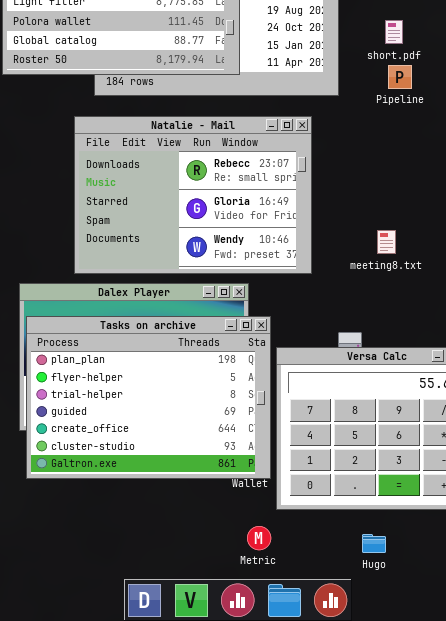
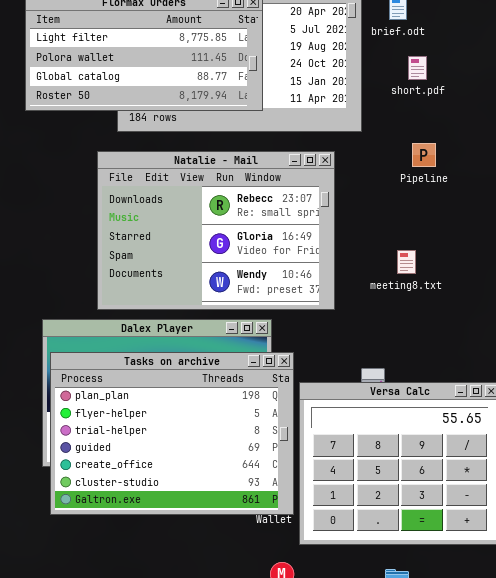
Pipeline: [388,65,412,89] -> [412,143,436,167], moved
meeting8.txt: [377,230,396,254] -> [397,250,416,274], moved

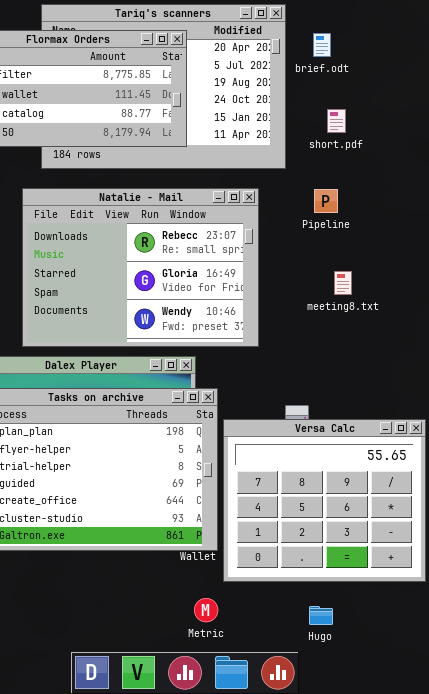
short.pdf: [408,56,427,80] -> [327,109,346,133], moved
Pipeline: [412,143,436,167] -> [314,189,338,213], moved
meeting8.txt: [397,250,416,274] -> [334,271,352,295], moved

